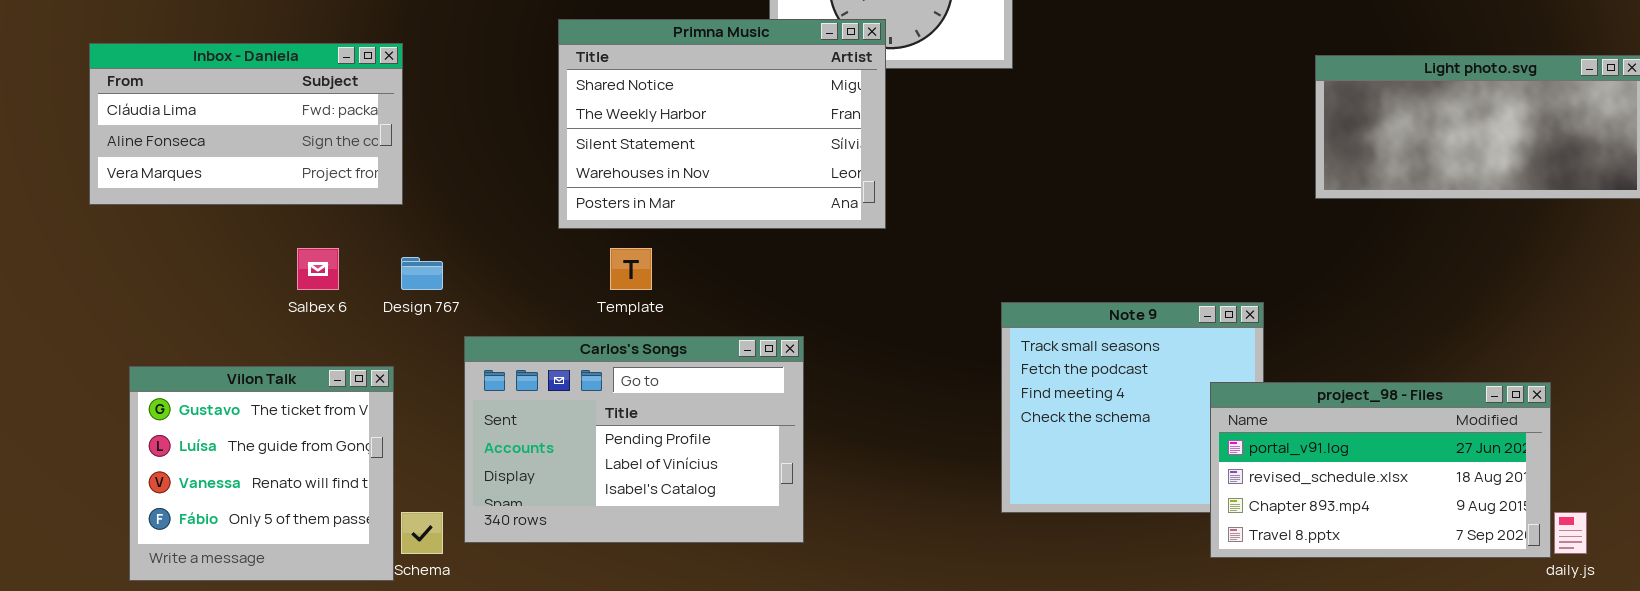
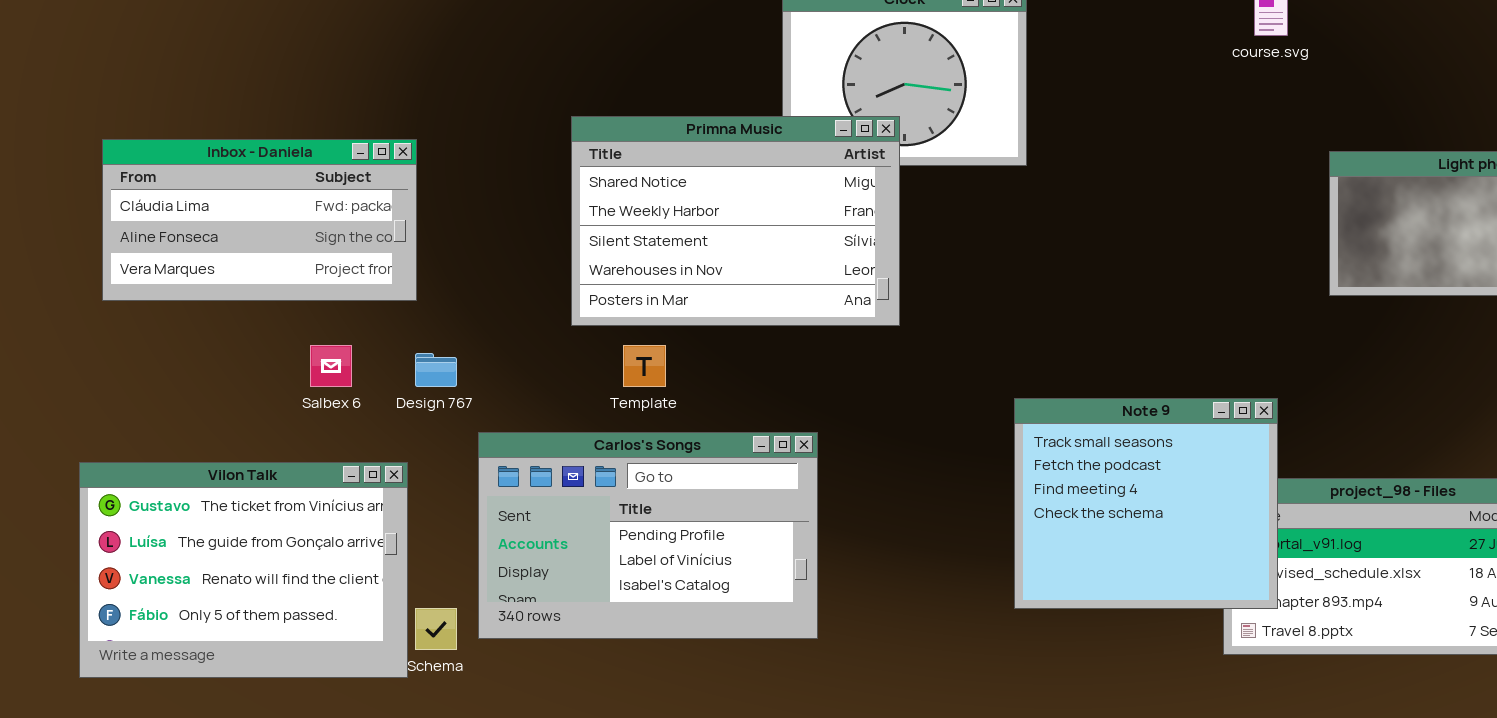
Note 9: [1001,302,1264,513] -> [1014,398,1278,609], raised
Vilon Talk: [129,366,394,581] -> [79,462,408,678], resized

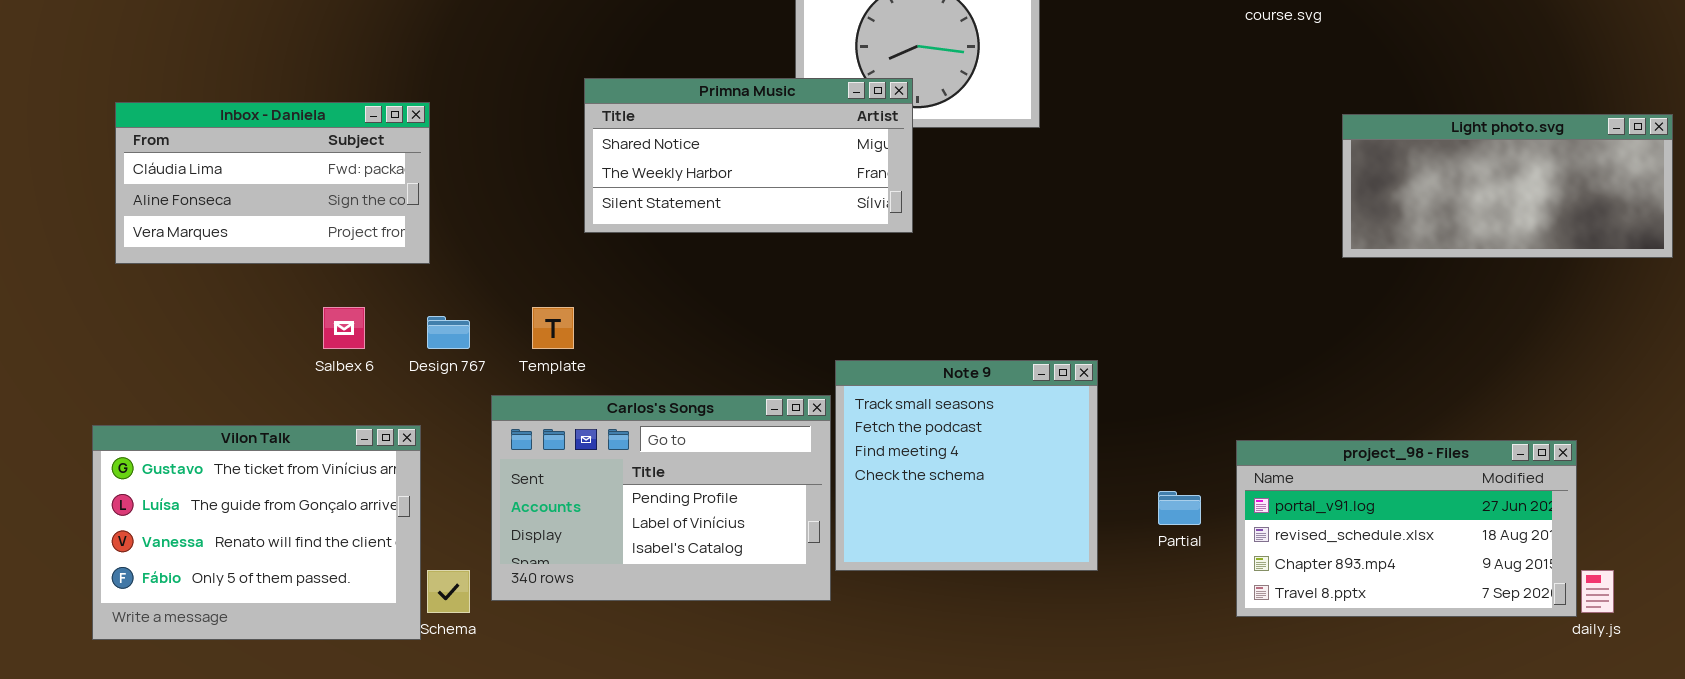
Primna Music: [571,116,900,326] -> [584,78,913,233], resized
Template: [623,345,666,387] -> [532,307,574,349], moved
Note 9: [1014,398,1278,609] -> [835,360,1098,571], moved

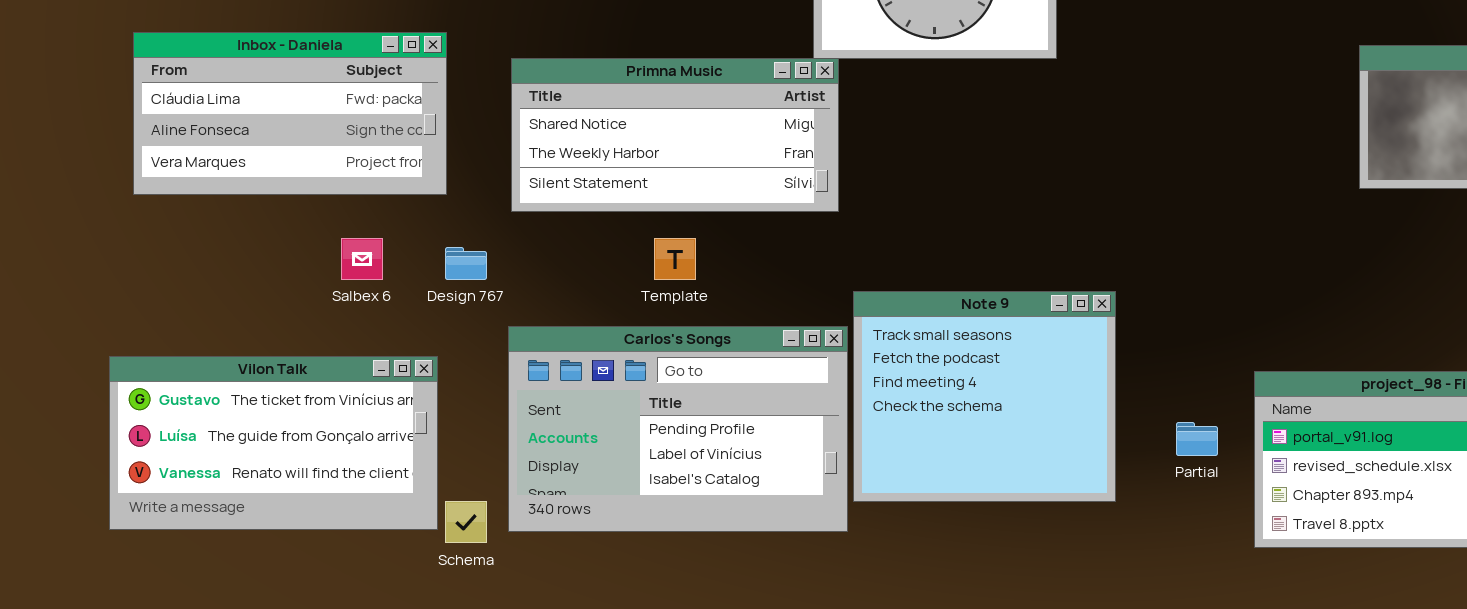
Primna Music: [584,78,913,233] -> [511,58,839,212], moved
Template: [532,307,574,349] -> [654,238,696,280], moved
Vilon Talk: [92,425,421,640] -> [109,356,438,530], resized

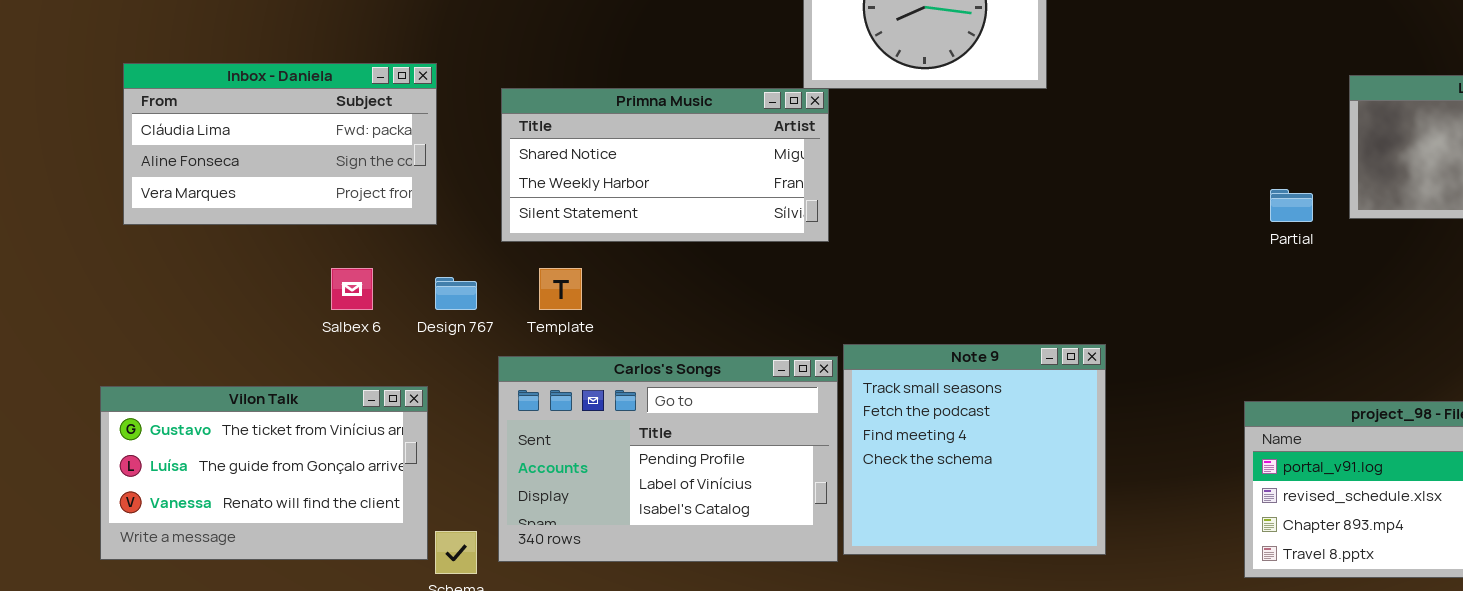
Template: [654,238,696,280] -> [539,268,582,310], moved
Note 9: [853,291,1116,502] -> [843,344,1106,555], moved
Partial: [1176,422,1218,456] -> [1270,189,1313,222], moved

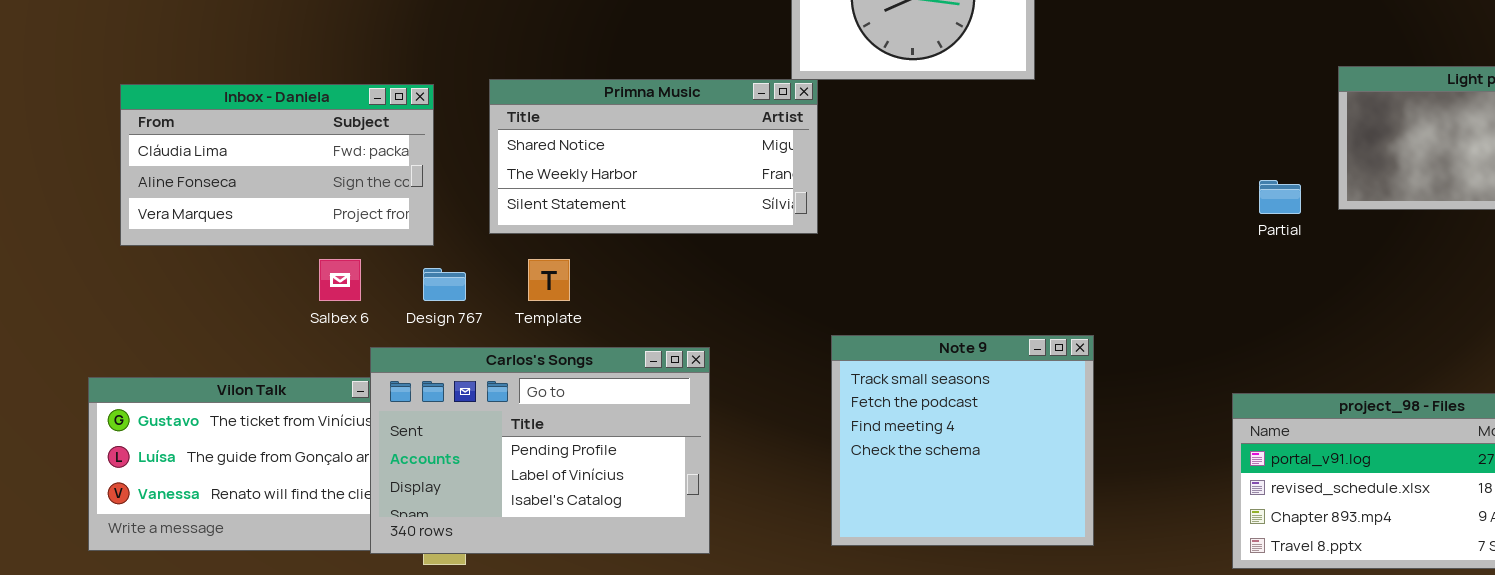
Inbox - Daniela: [123,63,437,225] -> [120,84,434,246], moved
Carlos's Songs: [498,356,838,562] -> [370,347,710,554], moved

